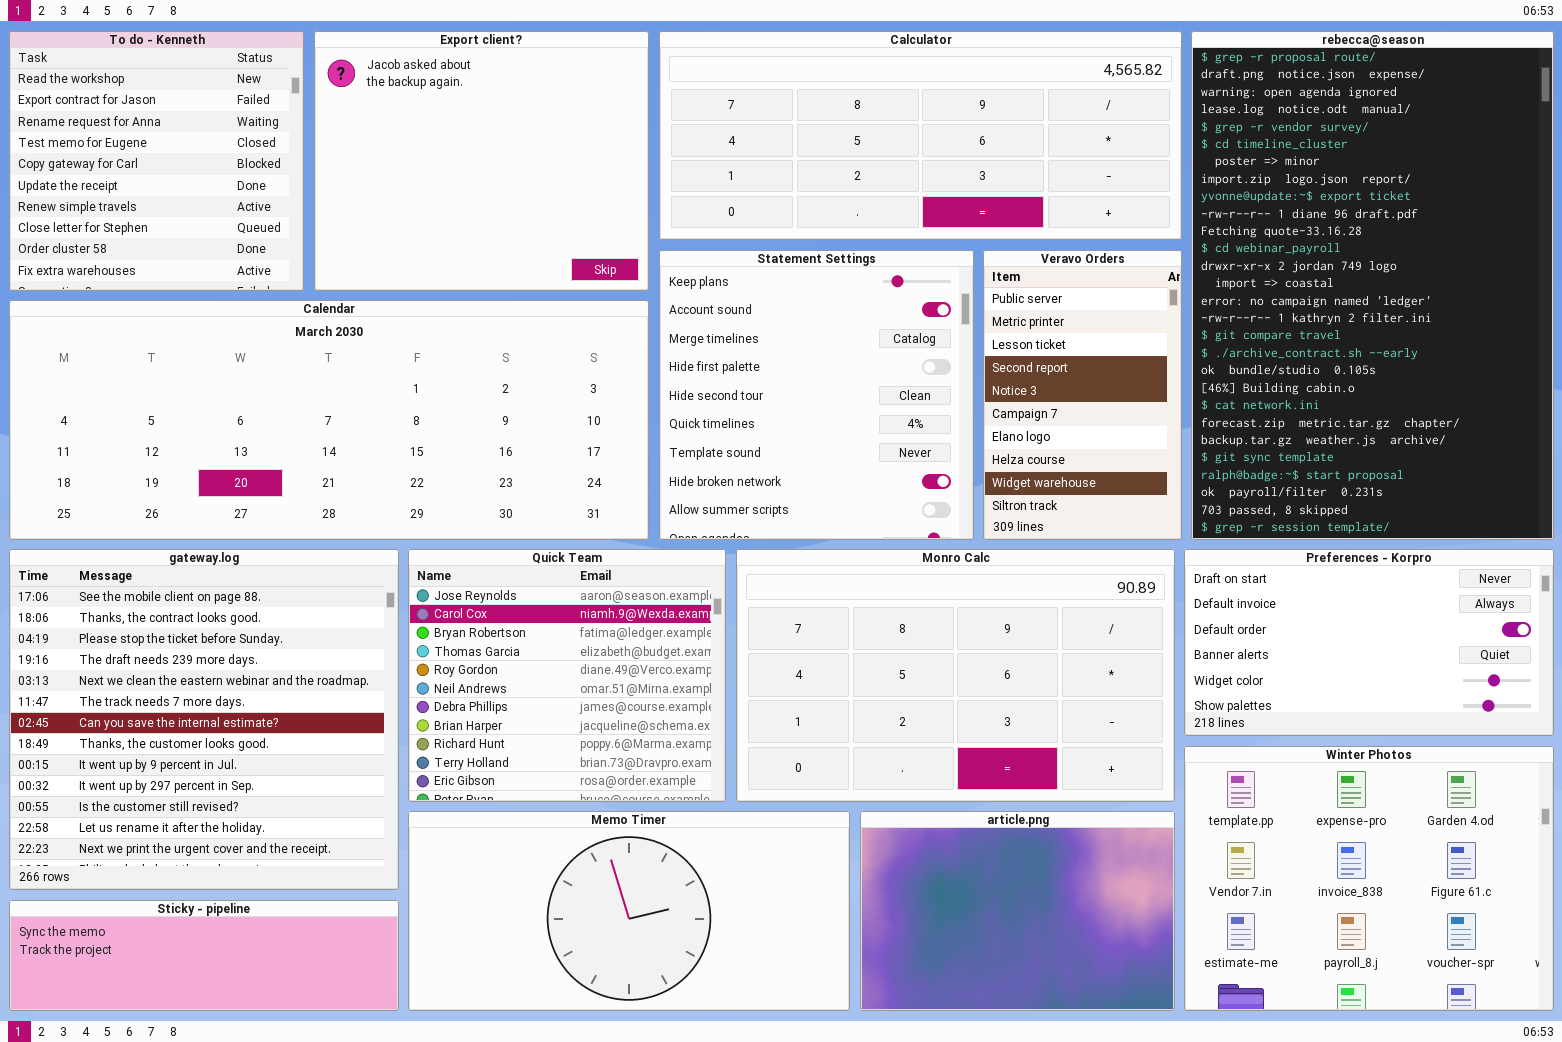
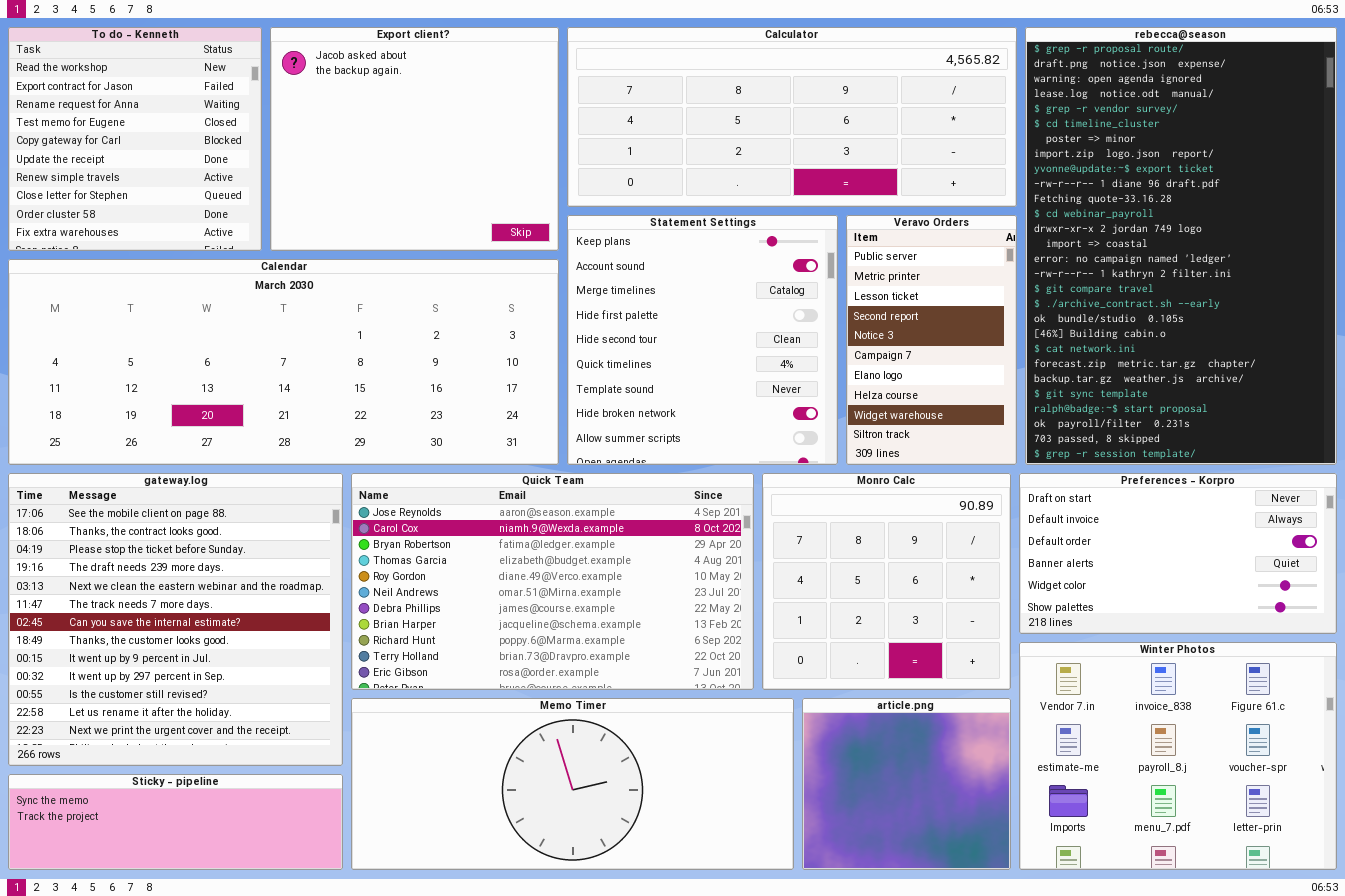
Quick Team: [408,549,726,802] -> [351,473,754,690], resized
Monro Calc: [736,549,1175,802] -> [762,473,1011,690], resized
Winter Photos: [1184,746,1554,1011] -> [1019,642,1337,870], scrolled down 1 row
Memo Timer: [408,811,850,1011] -> [351,698,794,870], resized
article.png: [860,811,1175,1011] -> [802,698,1011,870], resized

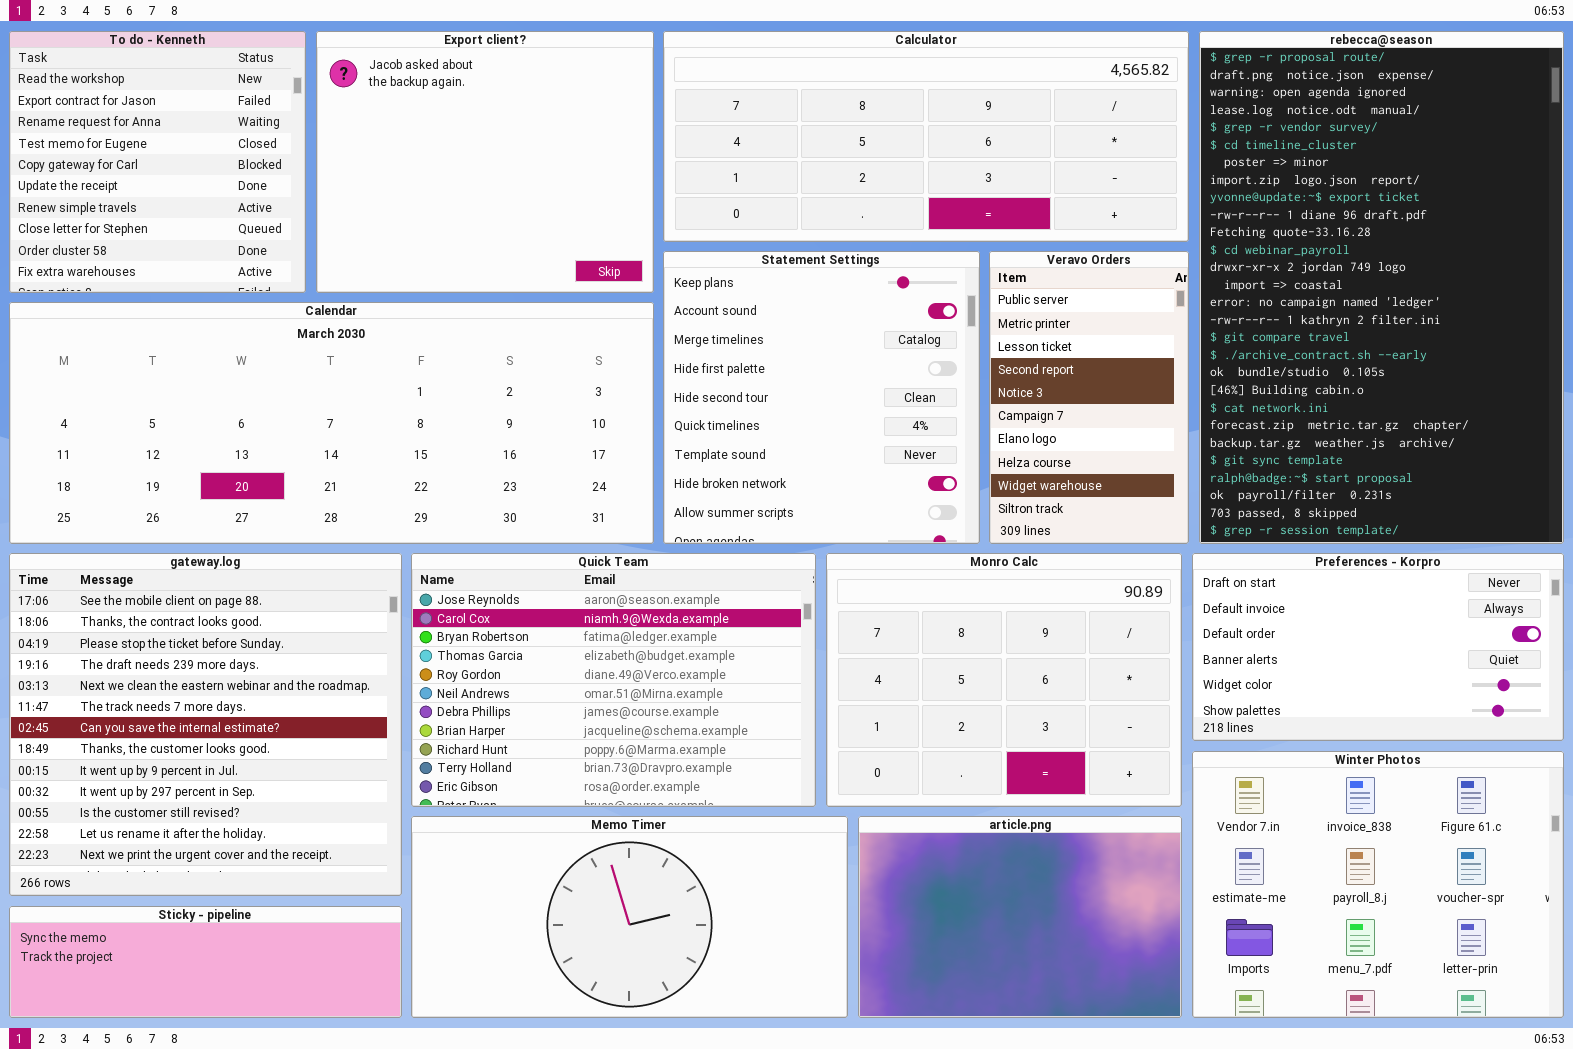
Quick Team: [351,473,754,690] -> [411,553,816,807], resized
Monro Calc: [762,473,1011,690] -> [826,553,1182,807], resized
Memo Timer: [351,698,794,870] -> [411,816,848,1018], resized
article.png: [802,698,1011,870] -> [858,816,1182,1018], resized

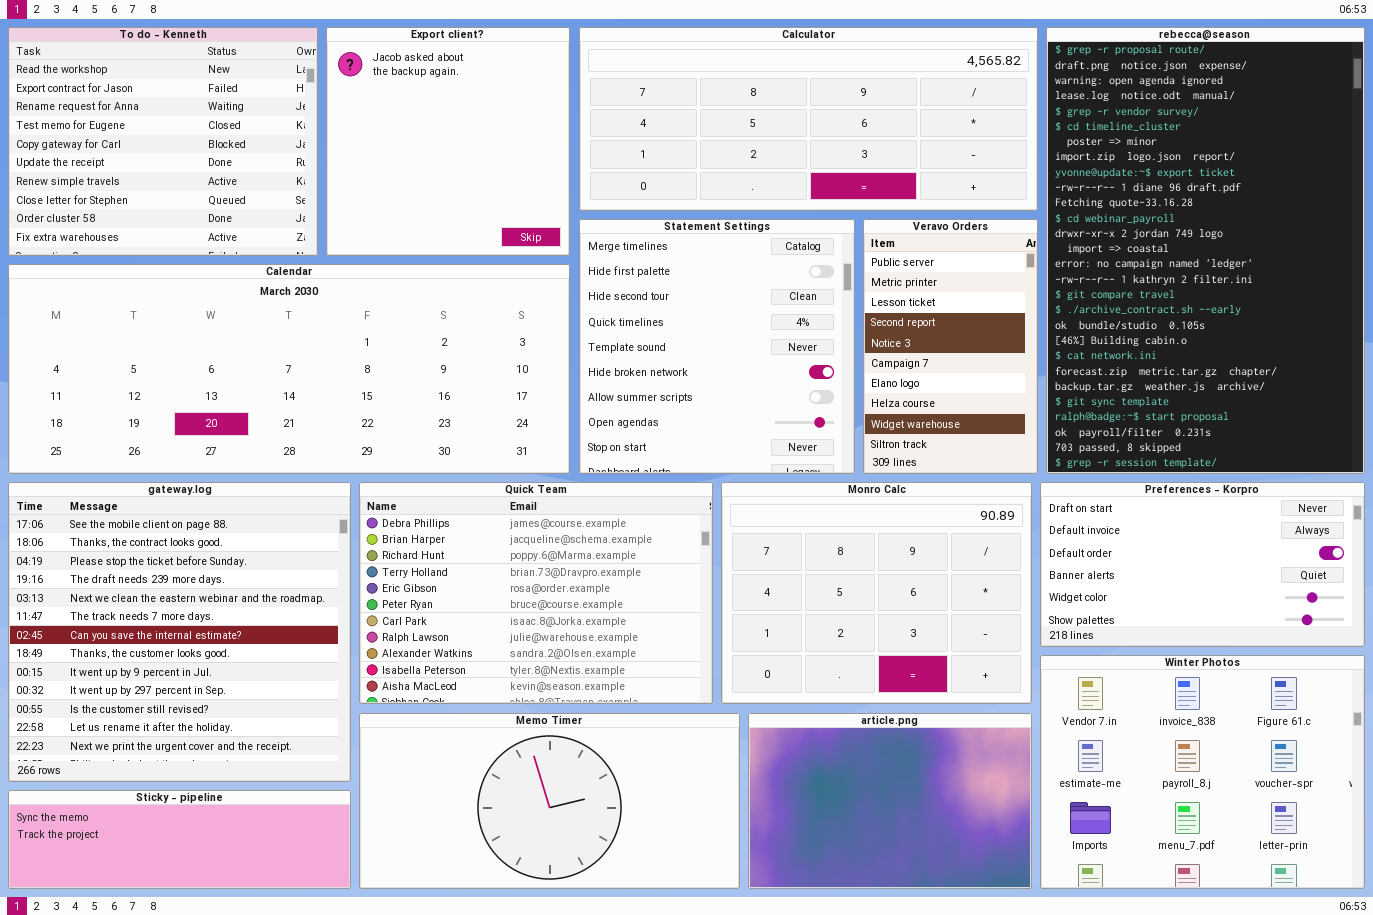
To do - Kenneth: [9,31,306,293] -> [8,27,318,256], resized
Export client?: [316,31,654,293] -> [326,27,570,256], resized
Statement Settings: [663,251,980,544] -> [579,219,855,474], scrolled down 2 rows
Quick Team: [411,553,816,807] -> [359,482,713,704], scrolled down 6 rows

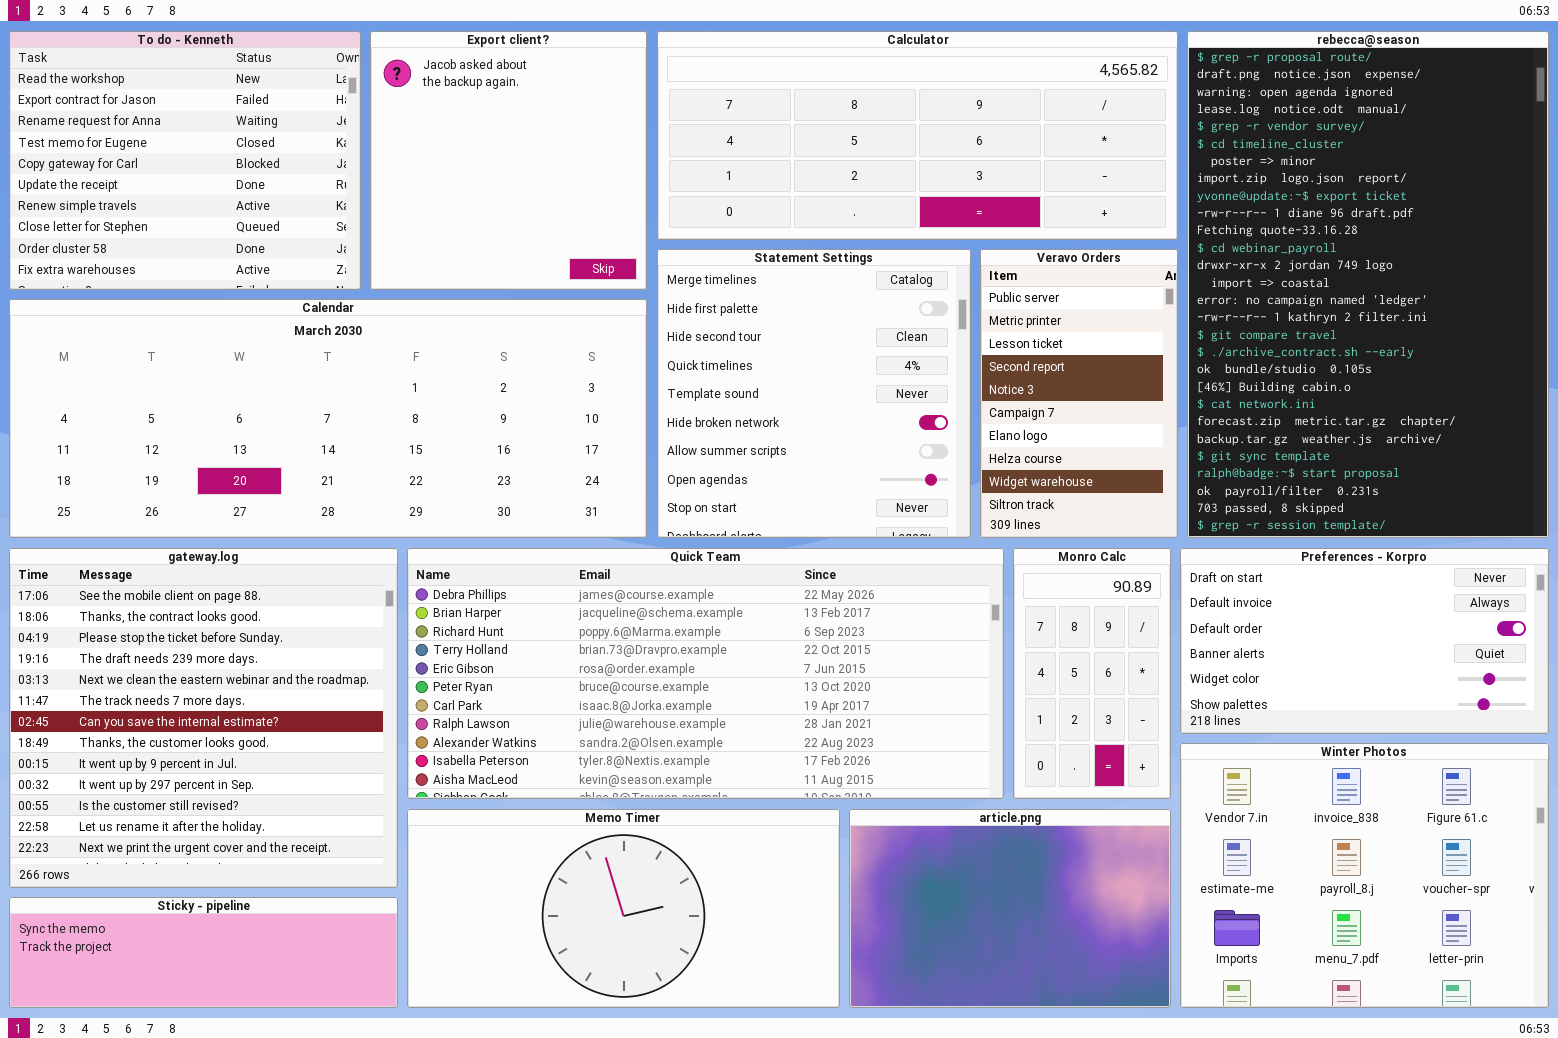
Quick Team: [359,482,713,704] -> [407,548,1004,799], resized
Monro Calc: [721,482,1032,704] -> [1013,548,1171,799], resized

